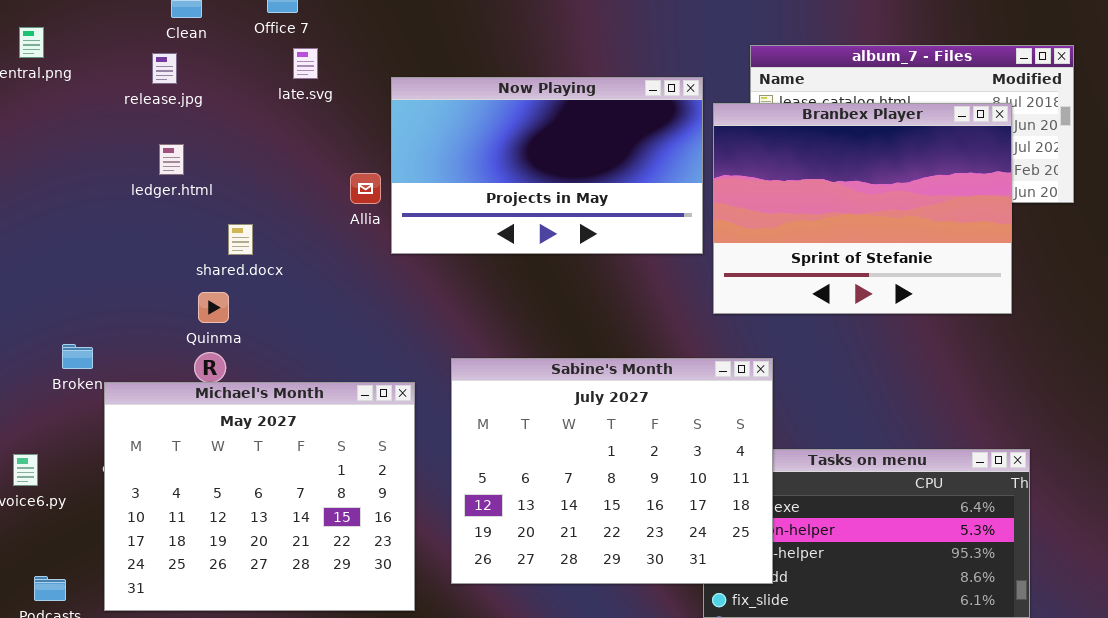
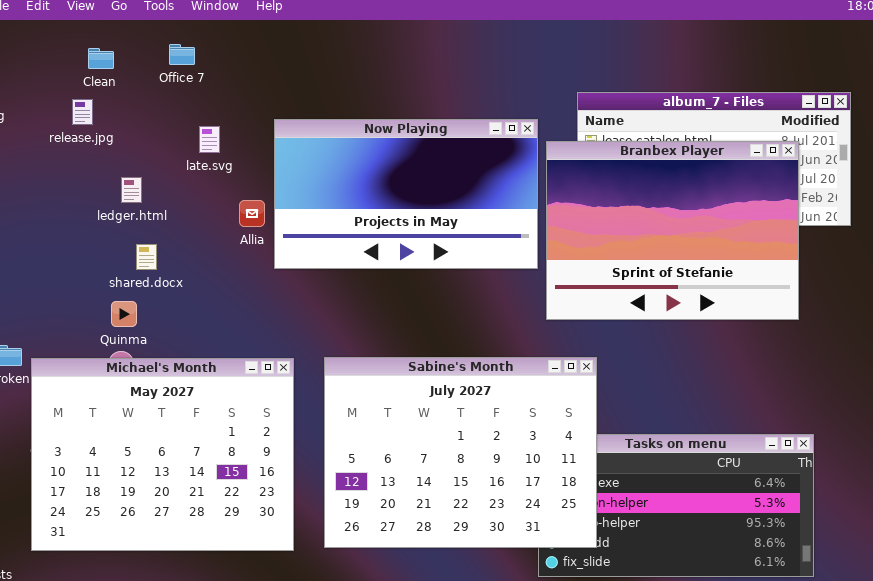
late.svg: [293,48,318,79] -> [199,126,220,153], moved
ledger.html: [159,144,184,175] -> [121,177,142,203], moved
Michael's Month: [104,382,415,611] -> [31,358,294,551], moved

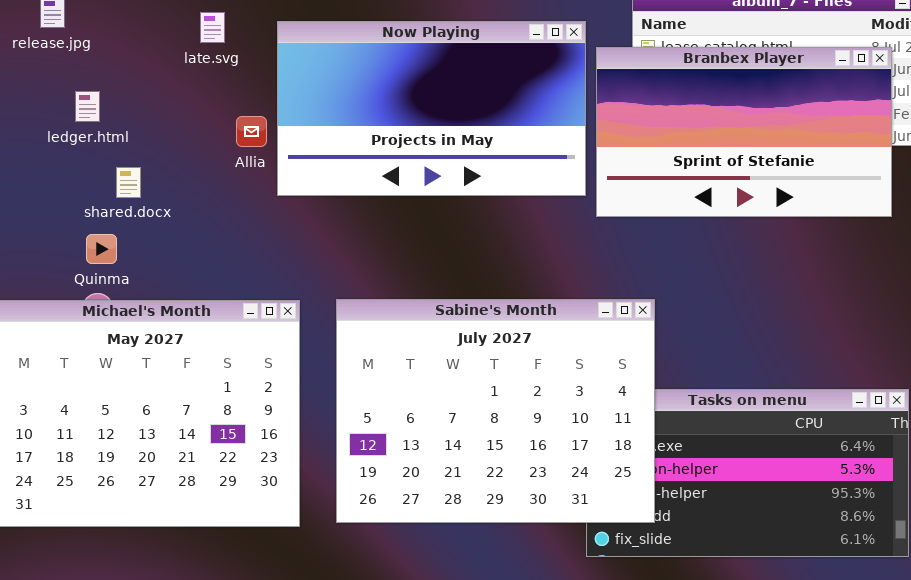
late.svg: [199,126,220,153] -> [200,12,225,43], moved
Branbex Player: [546,141,799,320] -> [596,47,892,217], resized
ledger.html: [121,177,142,203] -> [75,91,100,122], moved

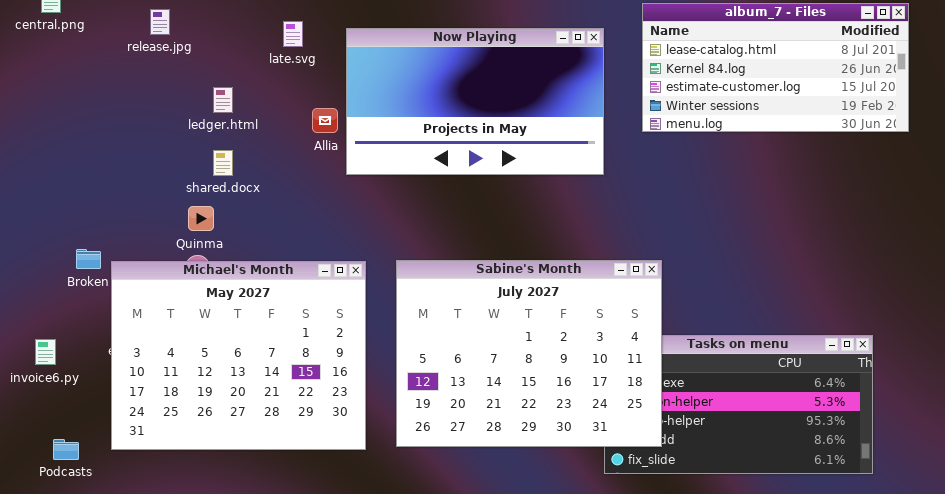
Branbex Player: [596,47,892,217] -> none, closed
ledger.html: [75,91,100,122] -> [213,87,233,113], moved

